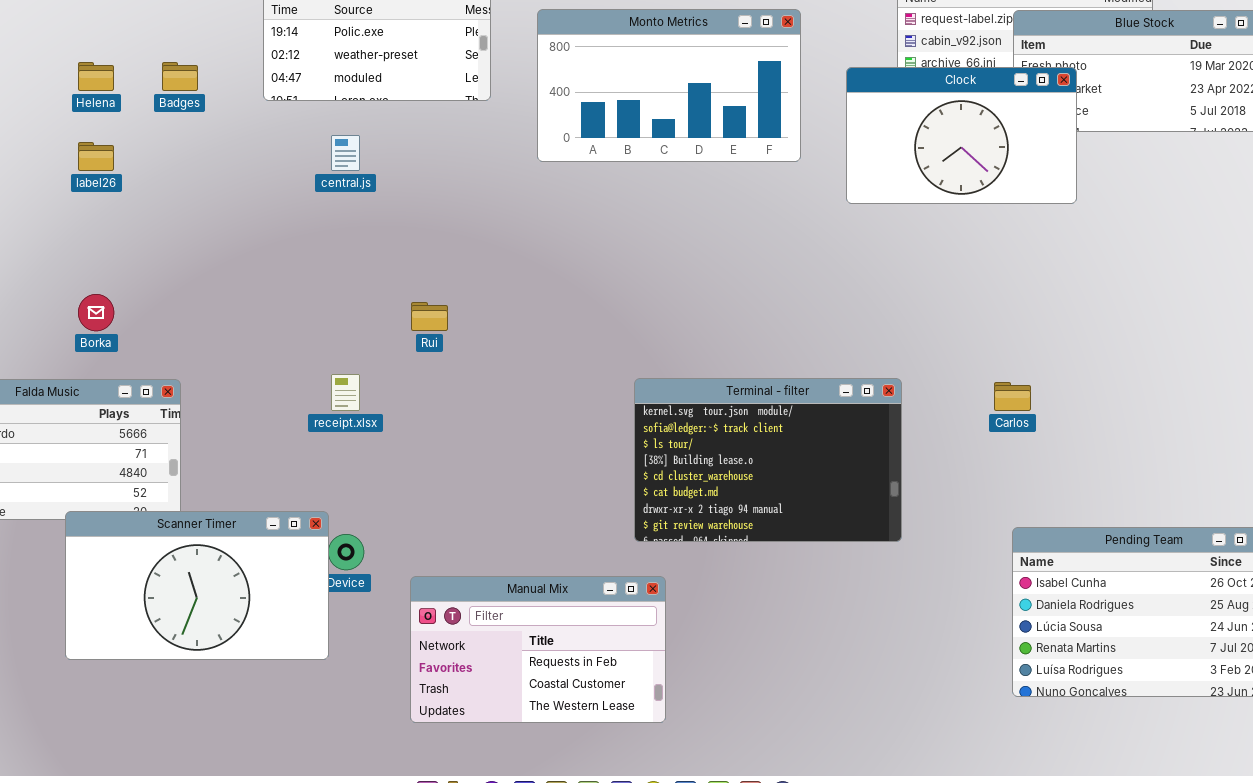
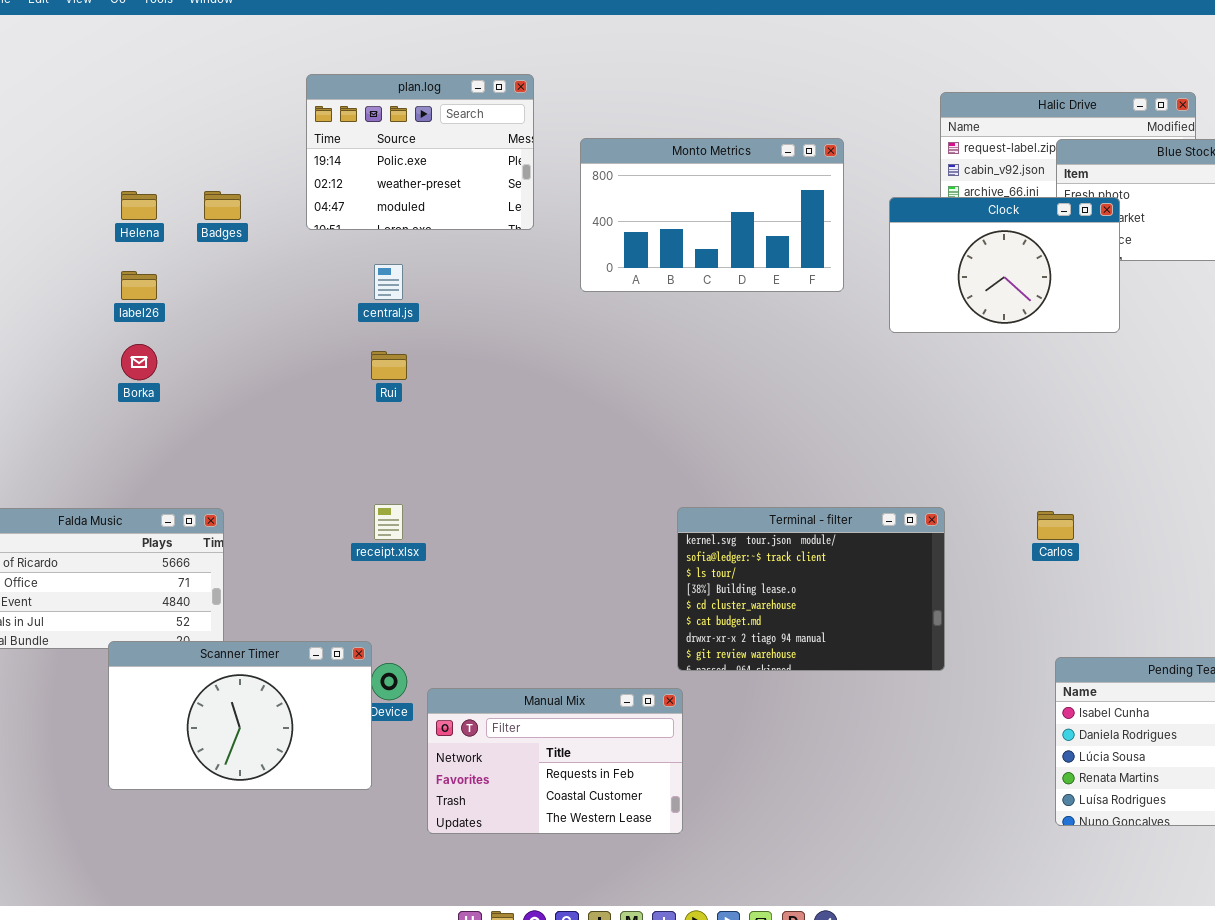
Borka: [78,294,114,331] -> [121,344,157,380], moved
Rui: [411,302,448,331] -> [371,351,407,380], moved
Manual Mix: [410,576,666,723] -> [427,688,683,834], moved

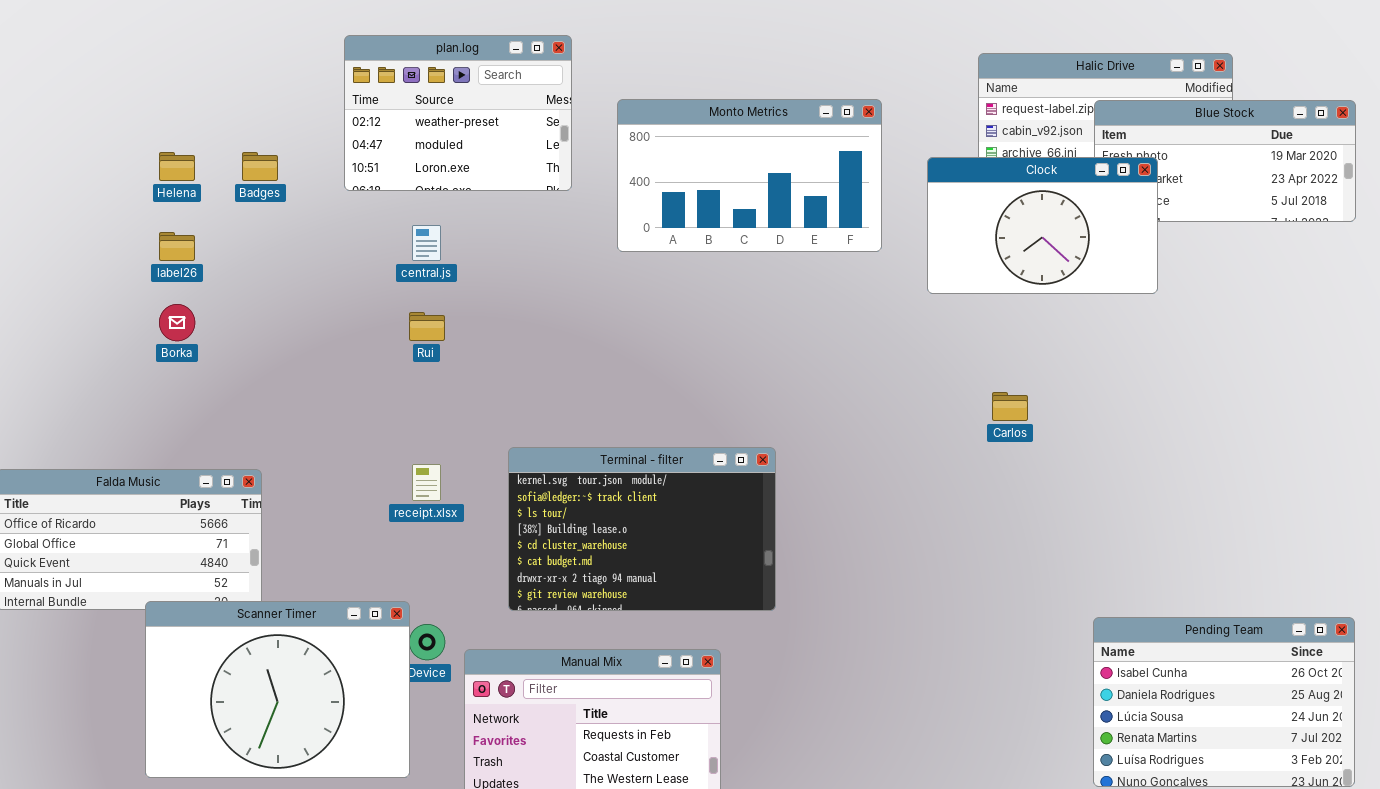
plan.log: [306,74,534,230] -> [344,35,572,191], scrolled down 1 row
Terminal - filter: [677,507,945,671] -> [508,447,776,611], moved
Carlos: [1037,511,1074,540] -> [992,392,1028,421], moved
Scanner Timer: [108,641,372,790] -> [145,601,410,778], resized

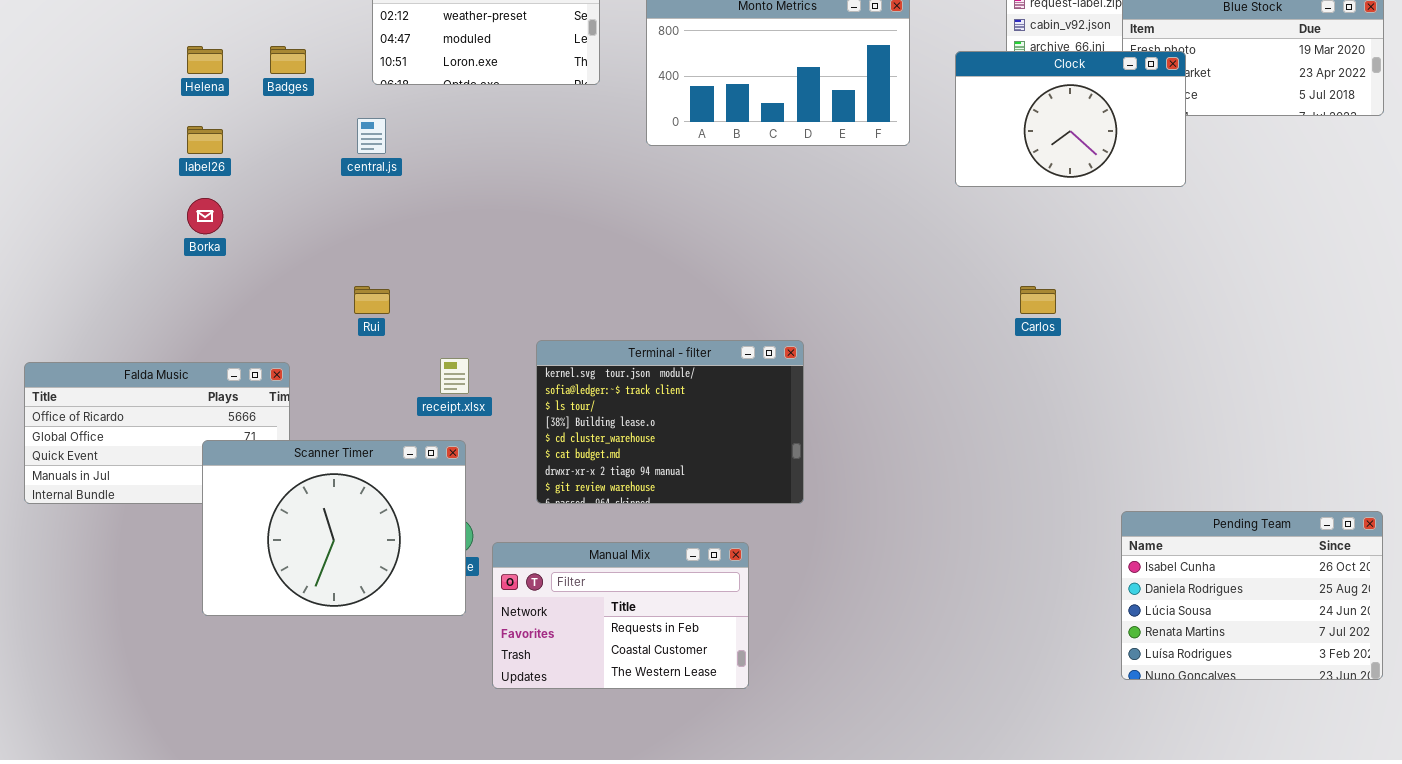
central.js: [412,225,441,261] -> [357,118,386,154], moved
Rui: [409,312,445,341] -> [354,286,390,314], moved
Scanner Timer: [145,601,410,778] -> [202,440,466,616], moved

